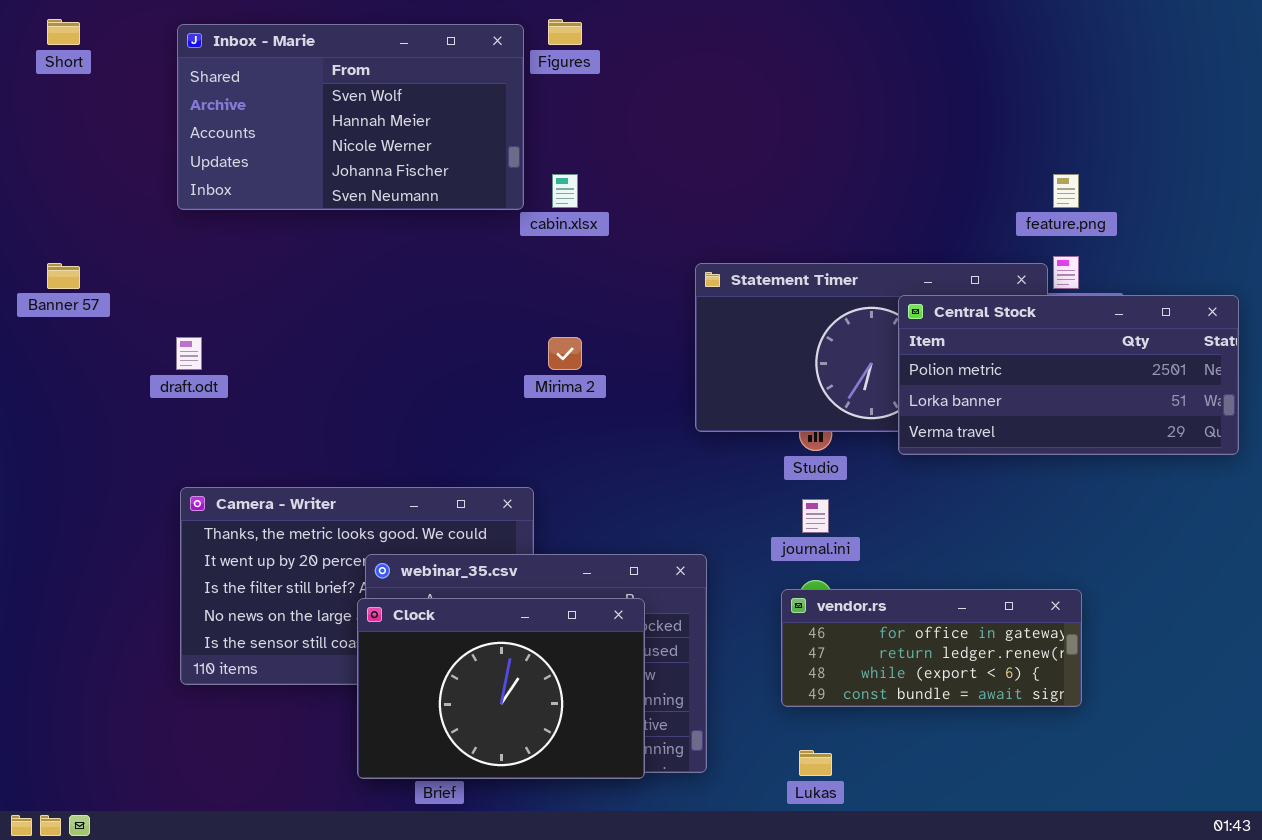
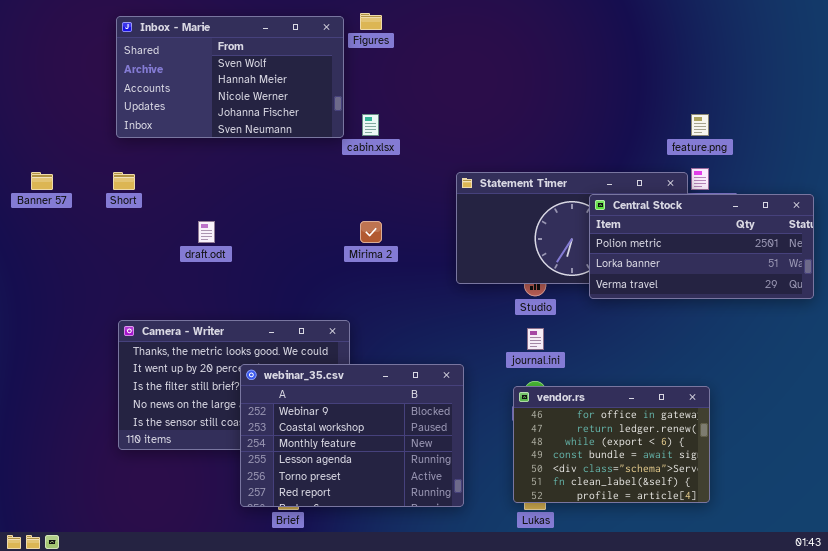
Short: [47,19,80,45] -> [113,172,135,190], moved
draft.odt: [176,337,202,370] -> [198,221,215,243], moved
vendor.rs: [781,589,1082,707] -> [513,386,710,503], resized
Clock: [357,598,645,779] -> none, closed

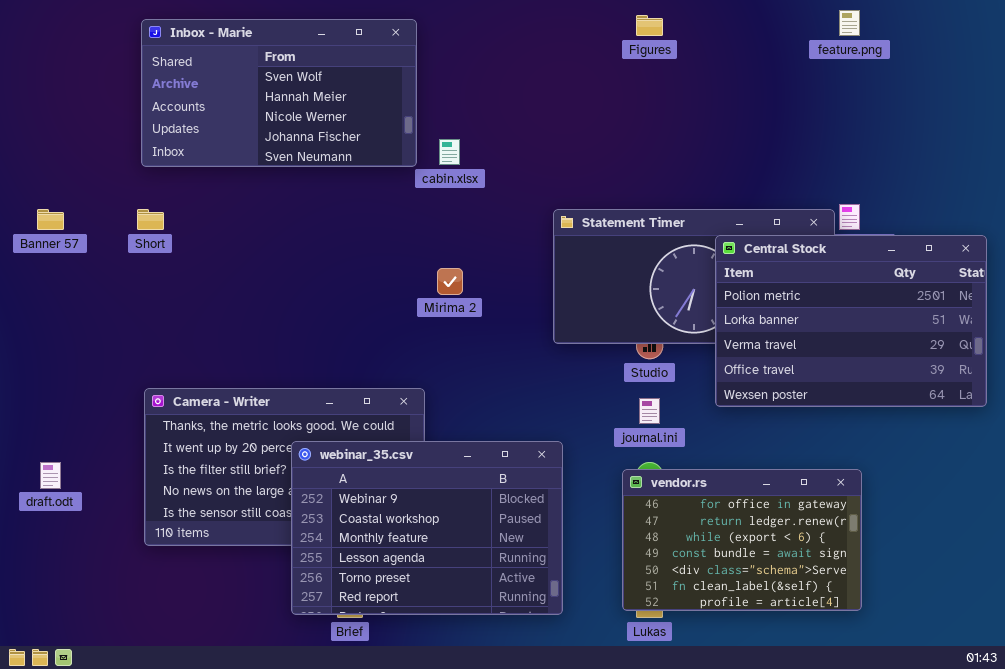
Figures: [360,13,382,30] -> [636,15,663,36], moved
feature.png: [691,114,709,136] -> [839,10,860,36], moved
Central Stock: [589,194,814,299] -> [715,235,987,407], resized
draft.odt: [198,221,215,243] -> [40,462,61,489], moved

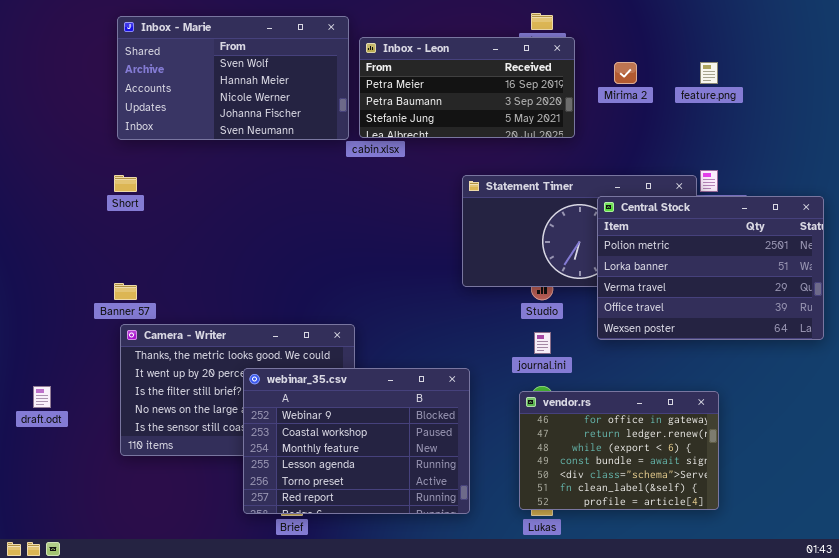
feature.png: [839,10,860,36] -> [700,62,718,84], moved
Inbox - Leon: none -> [359,37,575,138], opened
Banner 57: [37,209,64,230] -> [114,283,137,300], moved
Mirima 2: [437,268,463,295] -> [614,62,637,84], moved

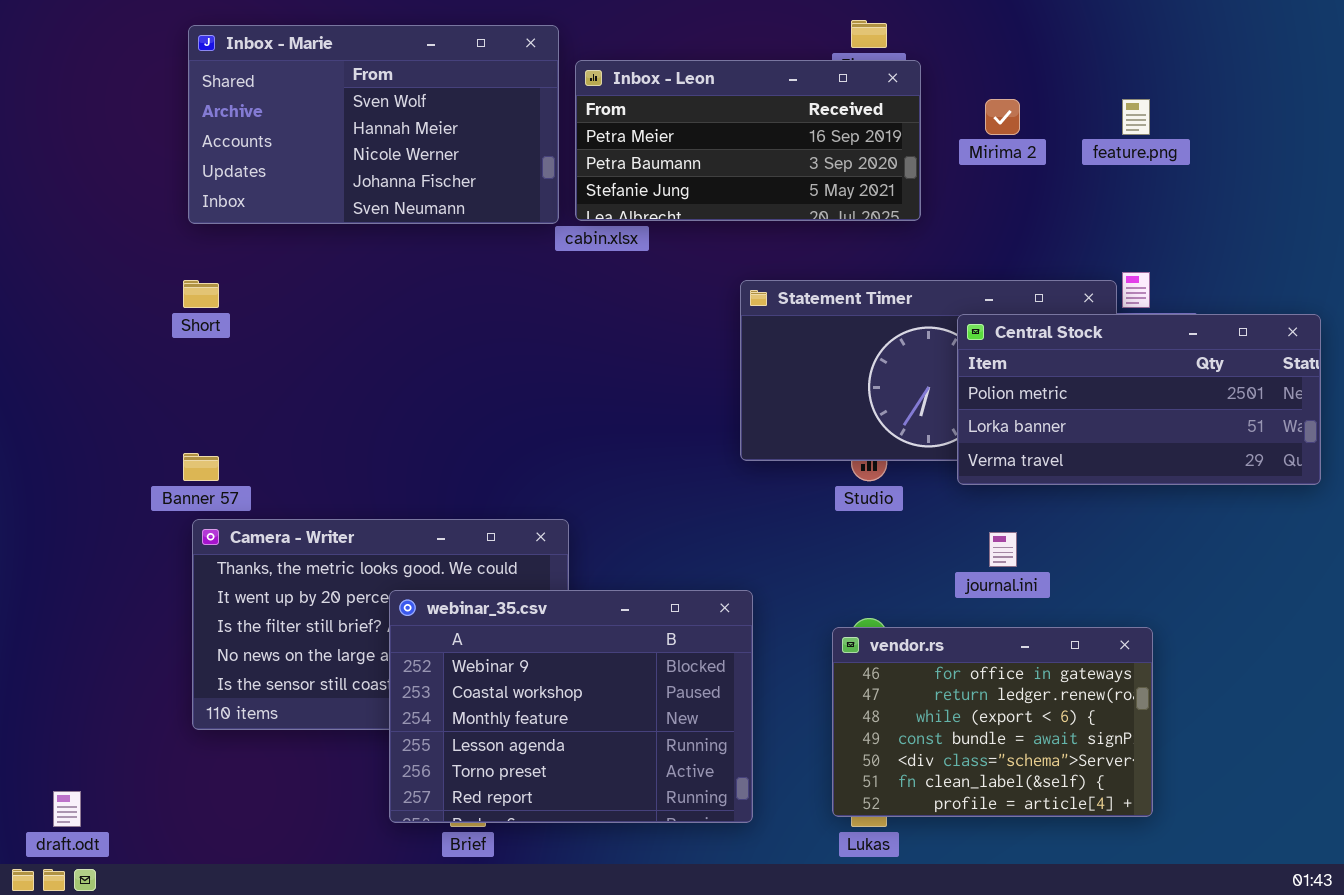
Central Stock: [597,196,824,340] -> [957,314,1321,485], resized
journal.ini: [534,332,551,354] -> [989,532,1017,567], moved
draft.odt: [33,386,51,408] -> [53,791,81,827], moved

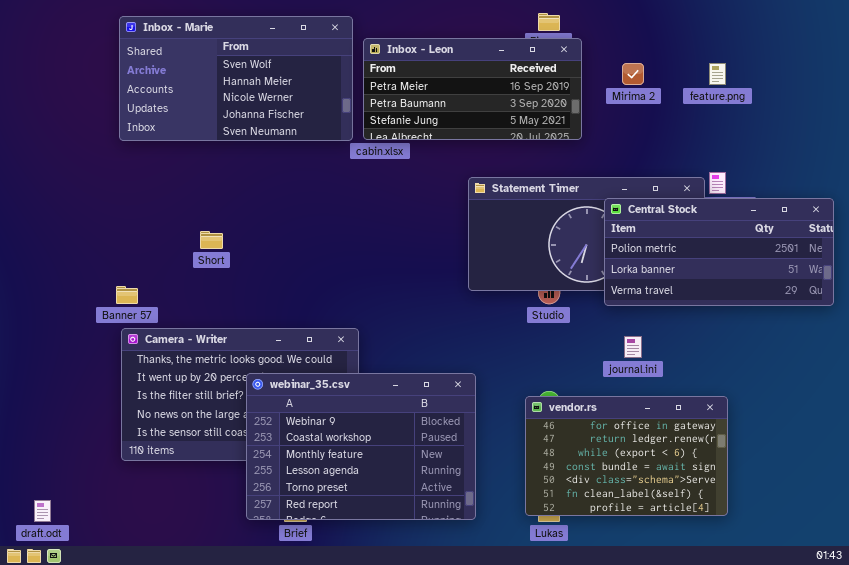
Short: [183,280,219,308] -> [200,231,223,249], moved

